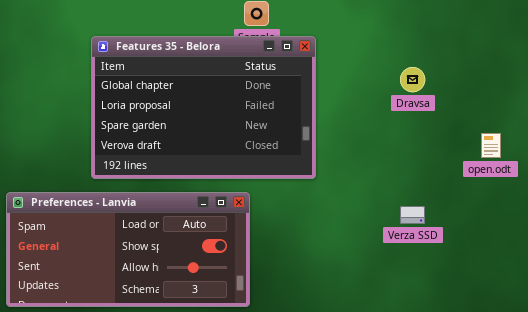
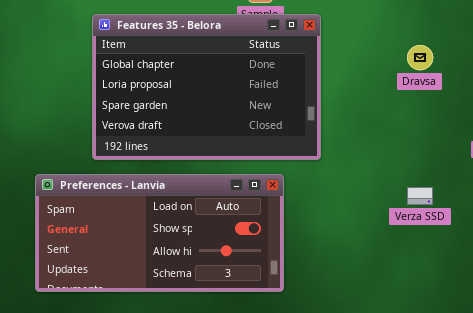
Preferences - Lanvia: [6,192,250,307] -> [35,174,284,292], moved

